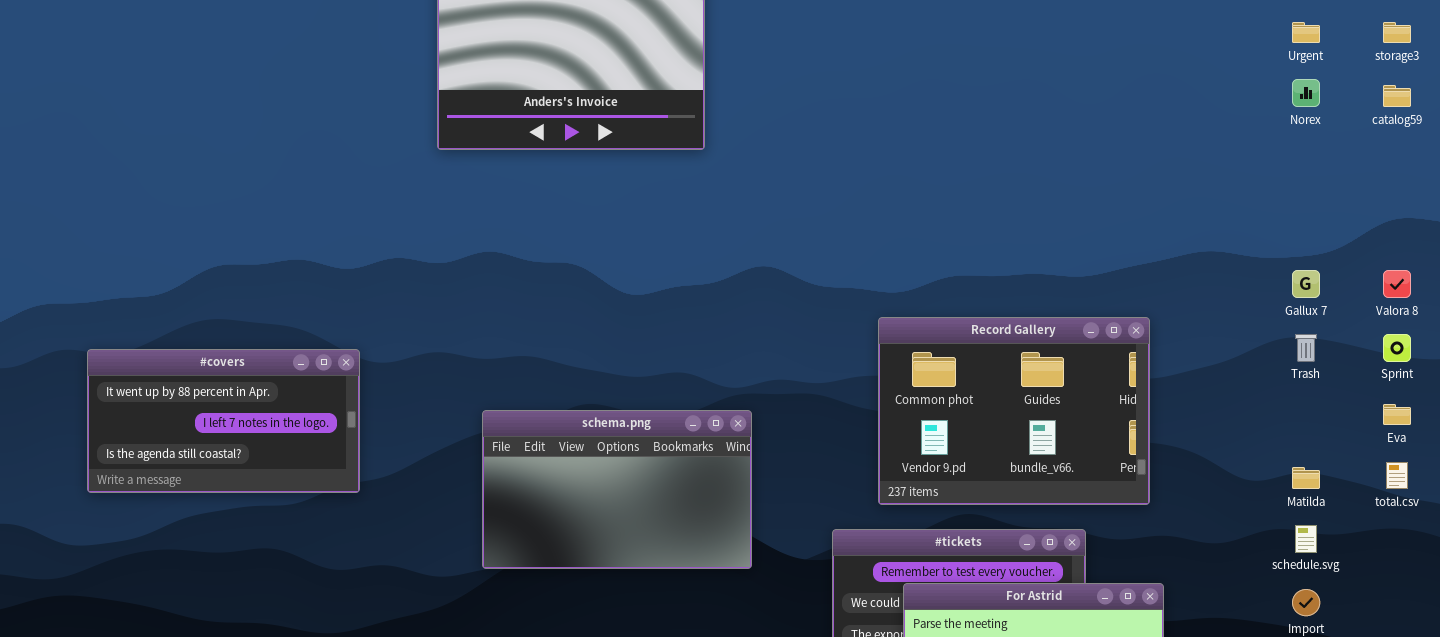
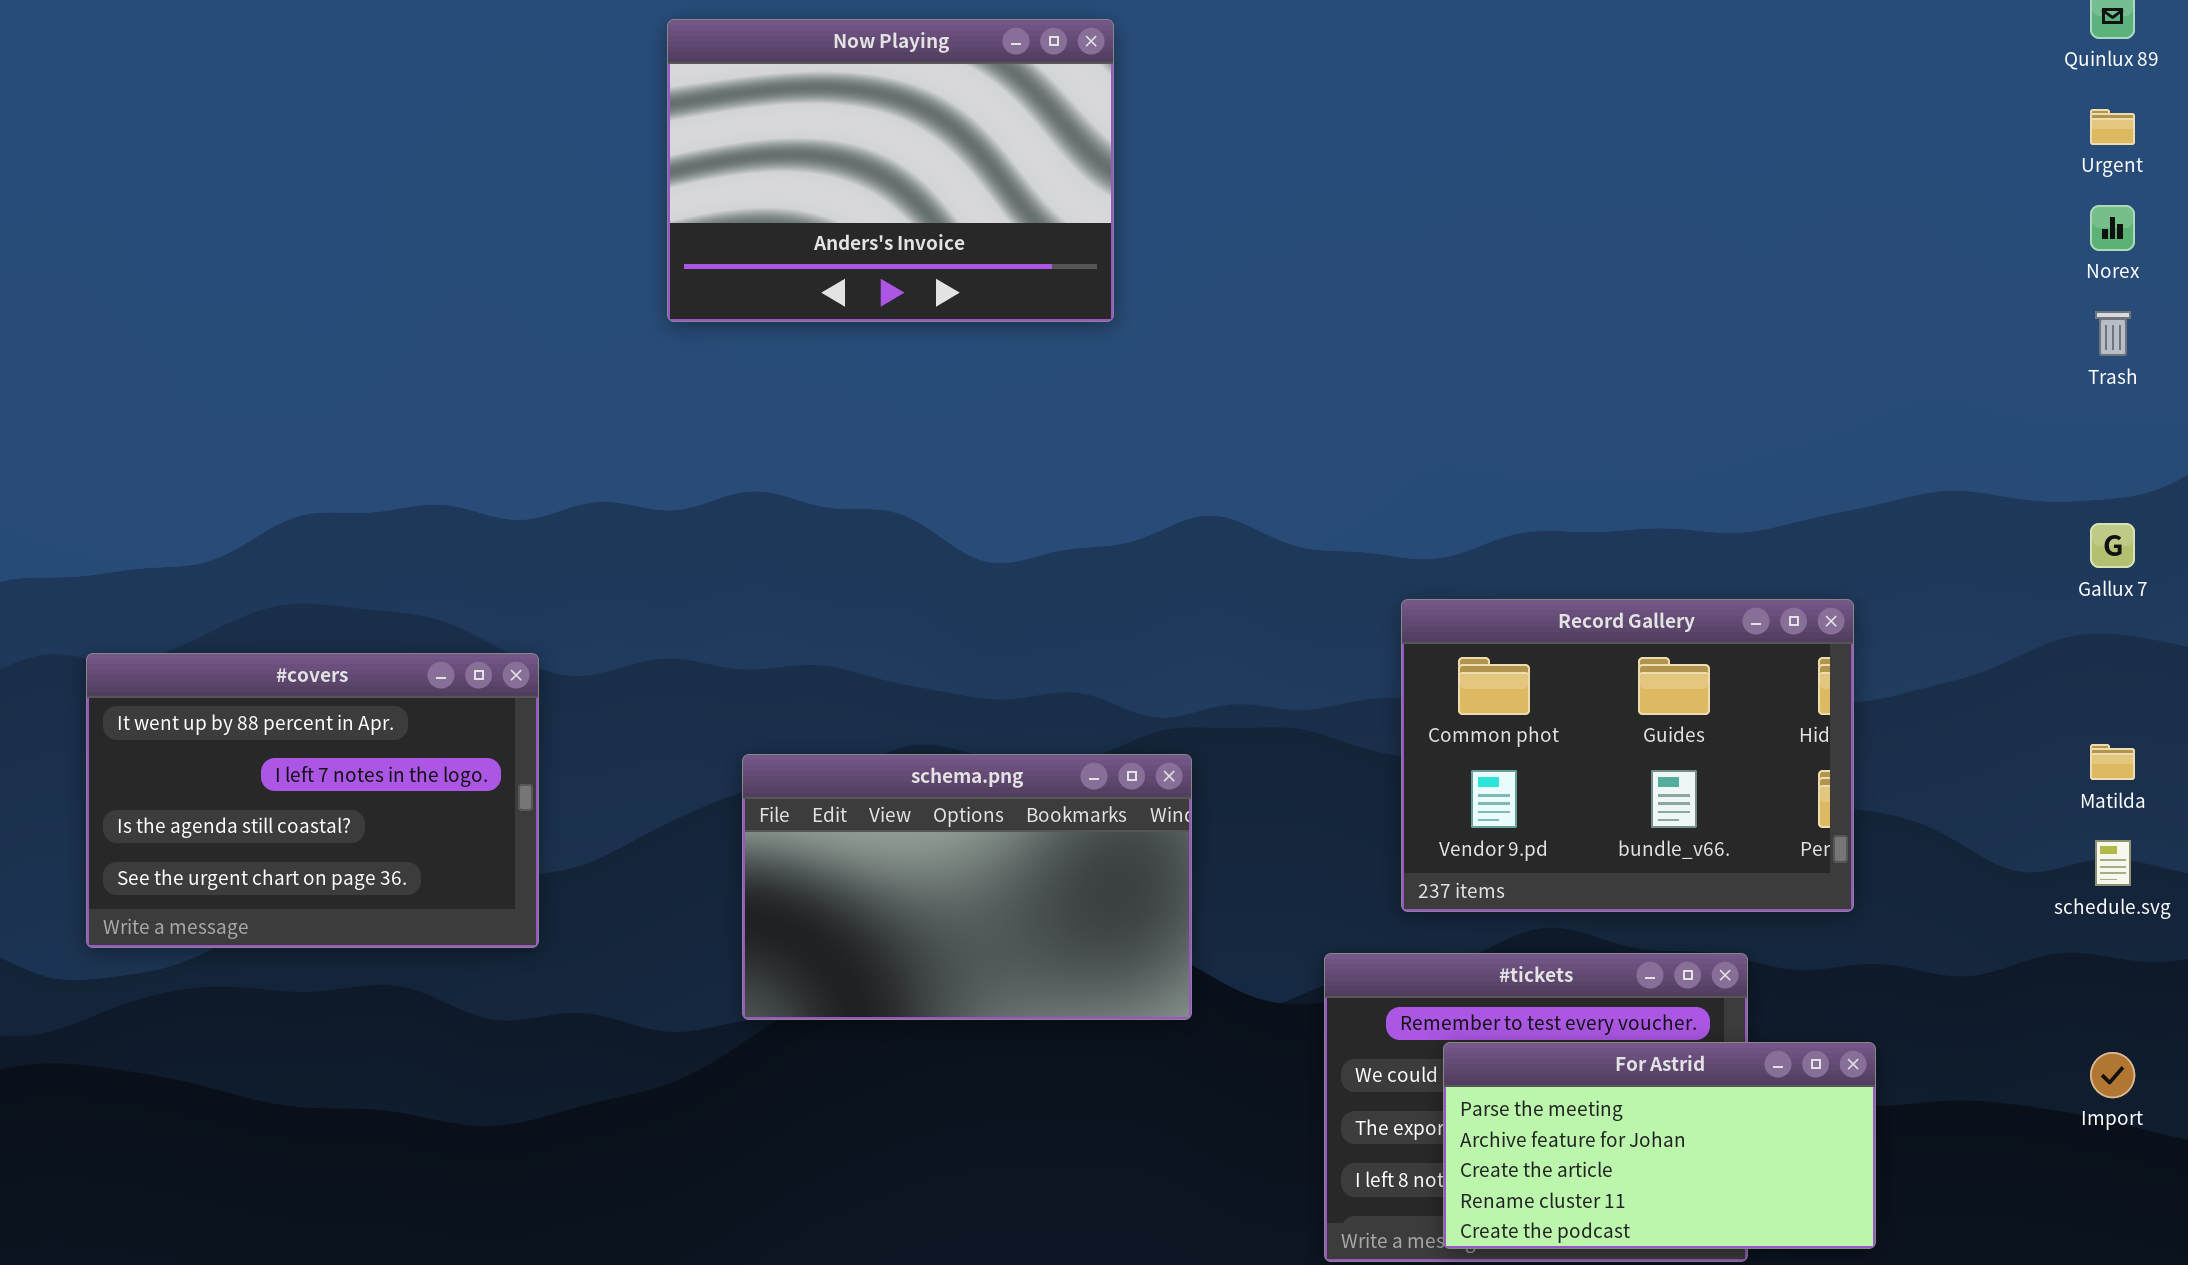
Trash: [1295,334,1317,362] -> [2095,311,2131,356], moved
#covers: [87,349,360,493] -> [86,653,539,948], resized
Matilda: [1292,467,1320,489] -> [2090,744,2135,780], moved
schedule.svg: [1295,525,1317,553] -> [2095,840,2131,886], moved

